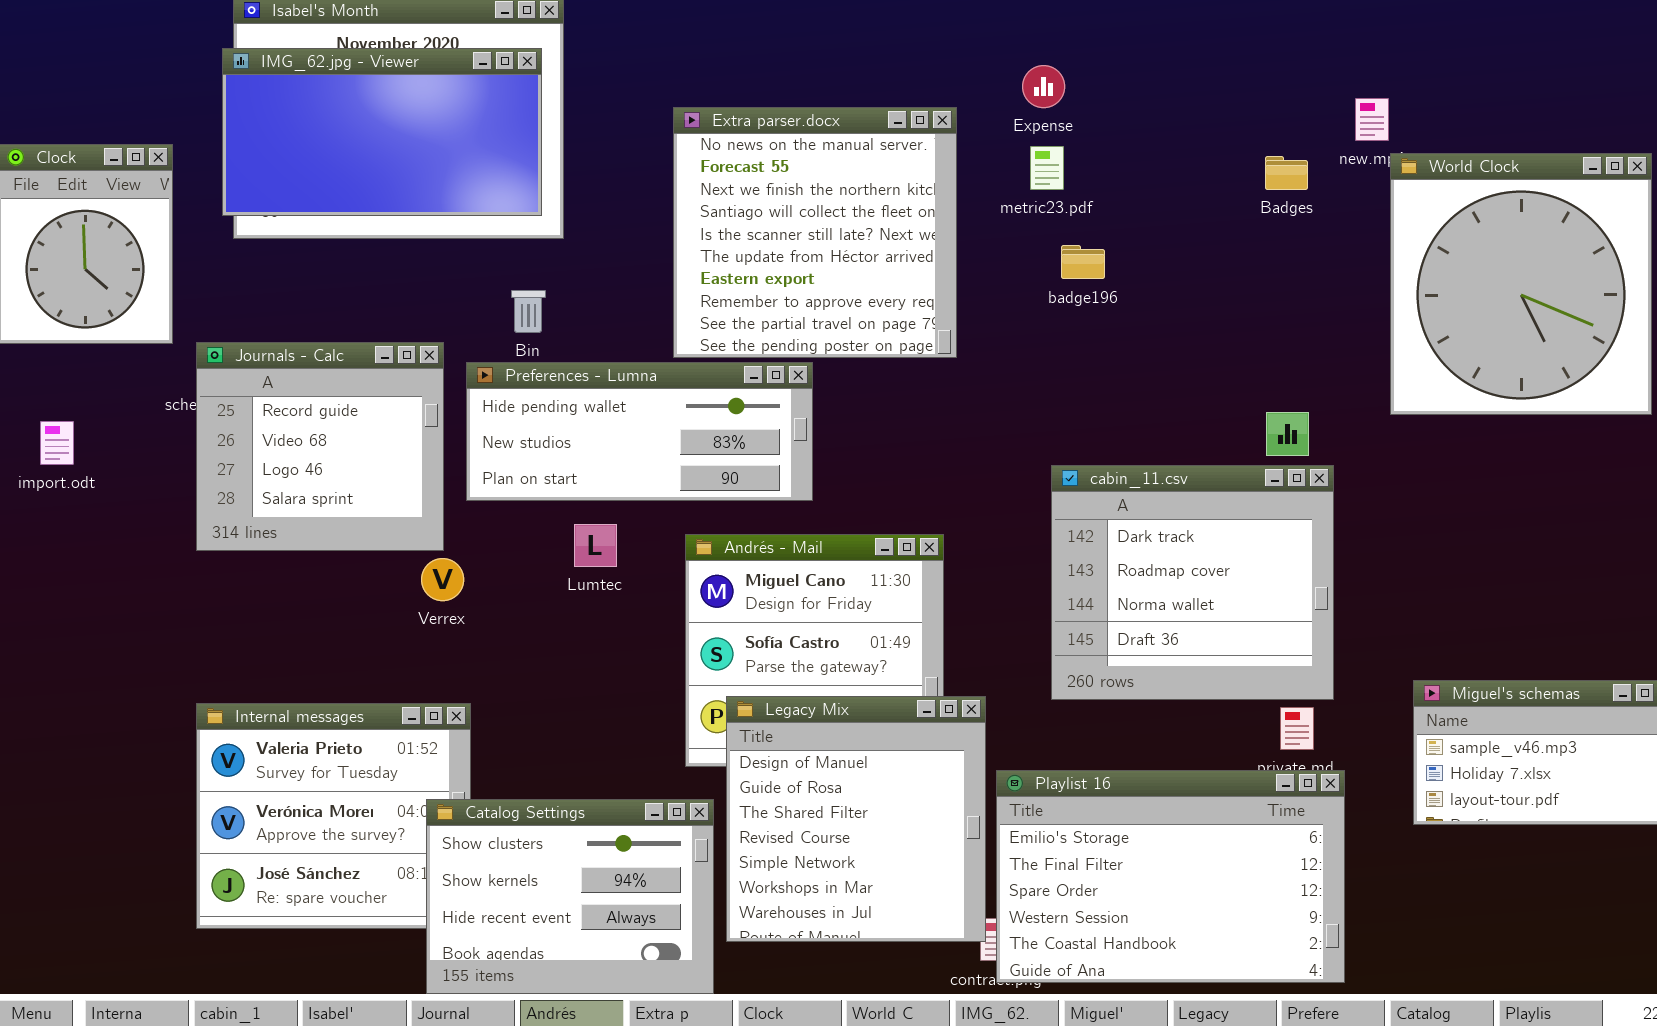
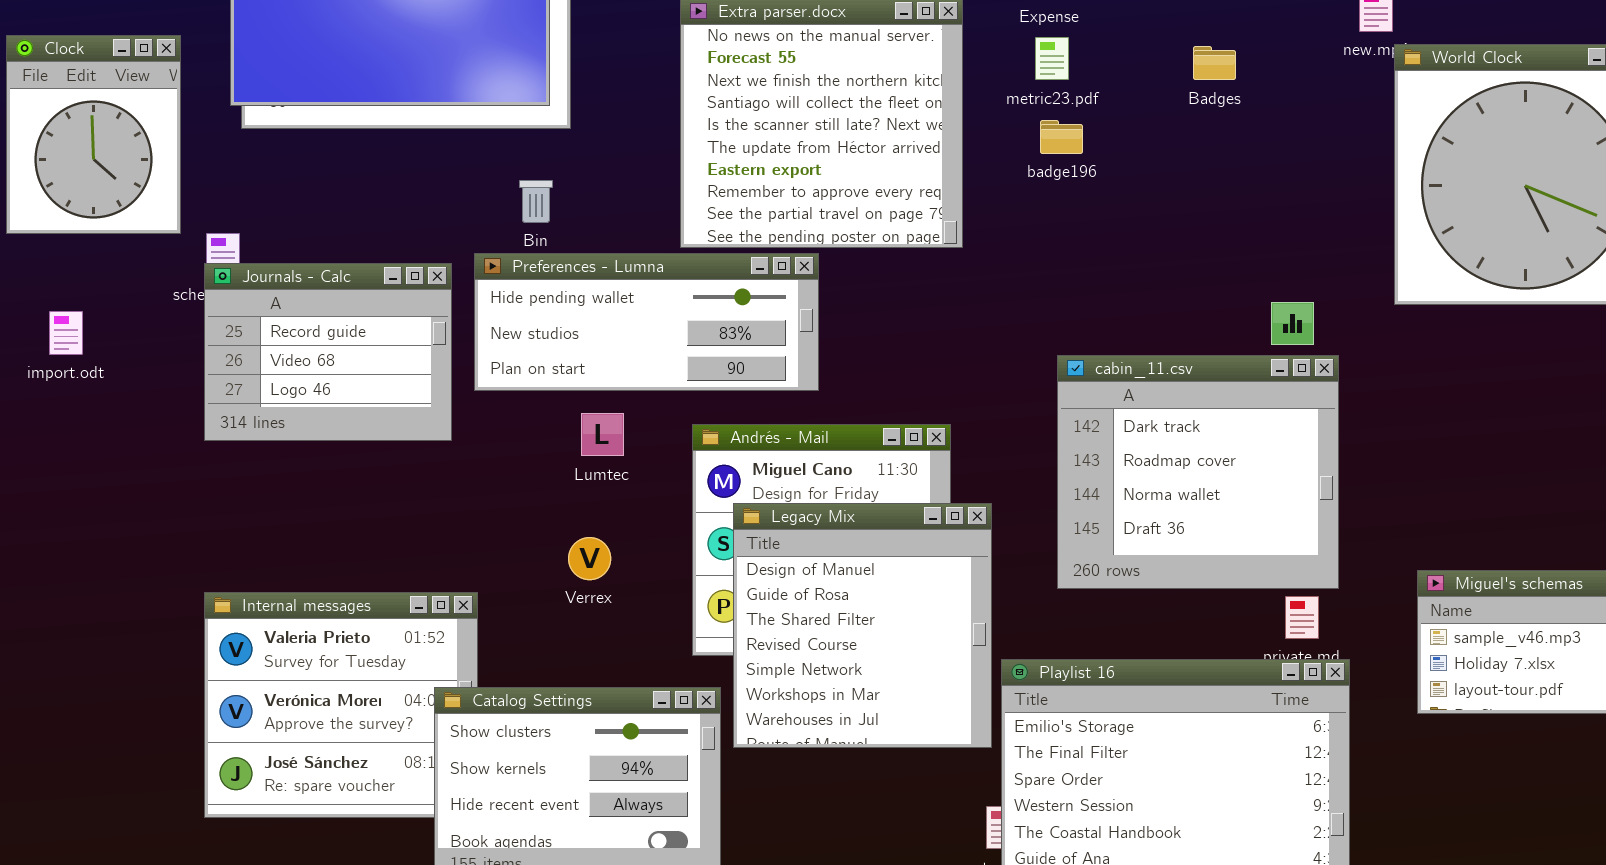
Badges: [1265,156,1308,190] -> [1193,46,1236,80], moved
badge196: [1061,245,1105,279] -> [1040,120,1083,154], moved
Journals - Calc: [196,342,444,551] -> [204,263,452,441], resized
Verrex: [421,558,464,601] -> [568,537,611,580], moved
Legacy Mix: [726,696,986,942] -> [733,503,992,748], moved

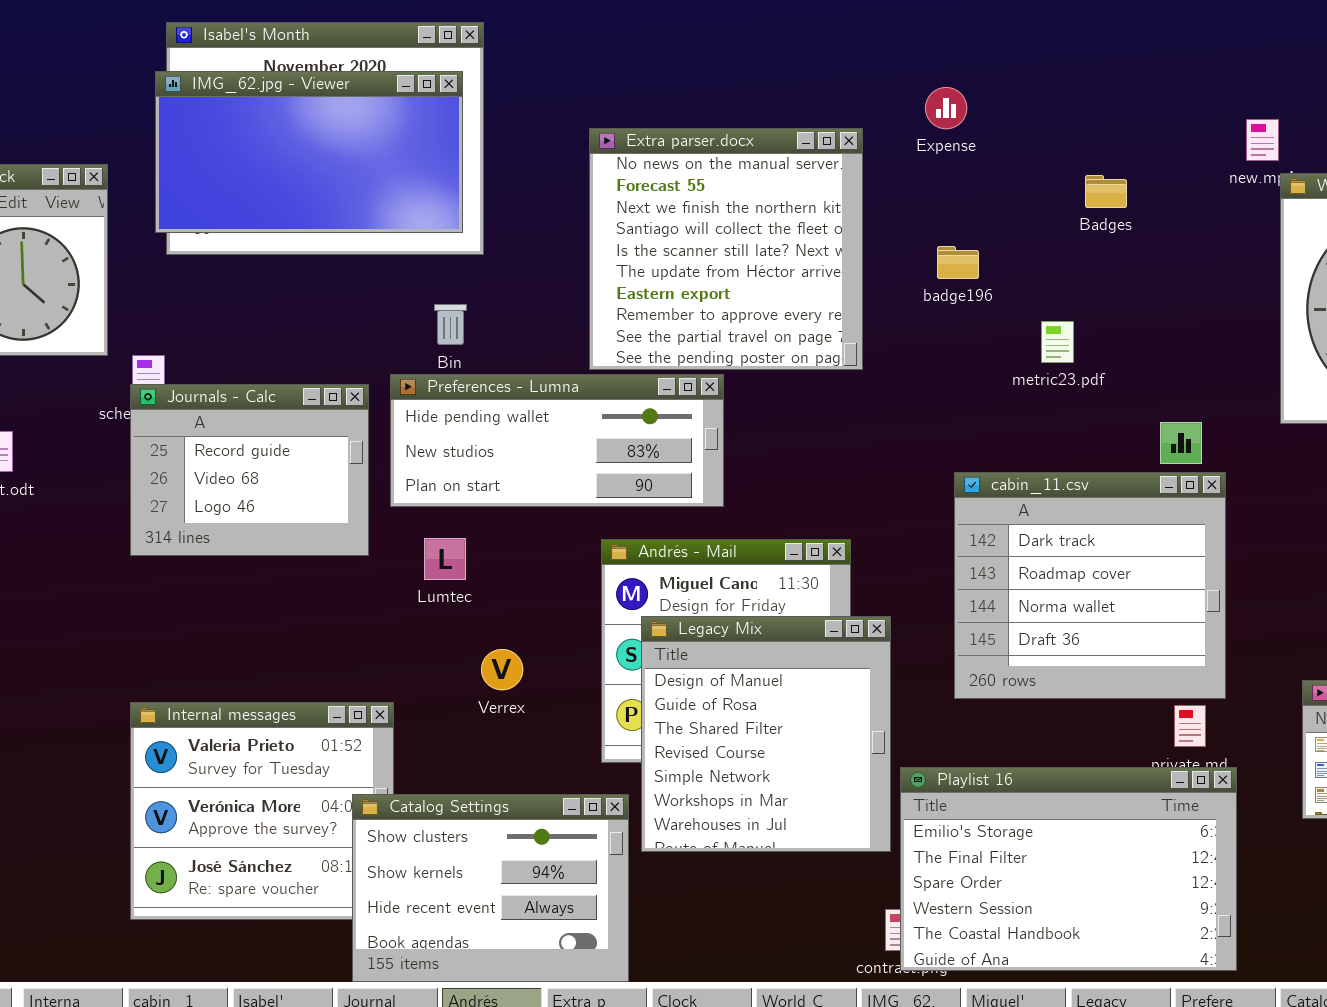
metric23.pdf: [1035,37,1069,80] -> [1041,321,1074,363], moved
Lumtec: [581,413,624,456] -> [424,538,466,580], moved

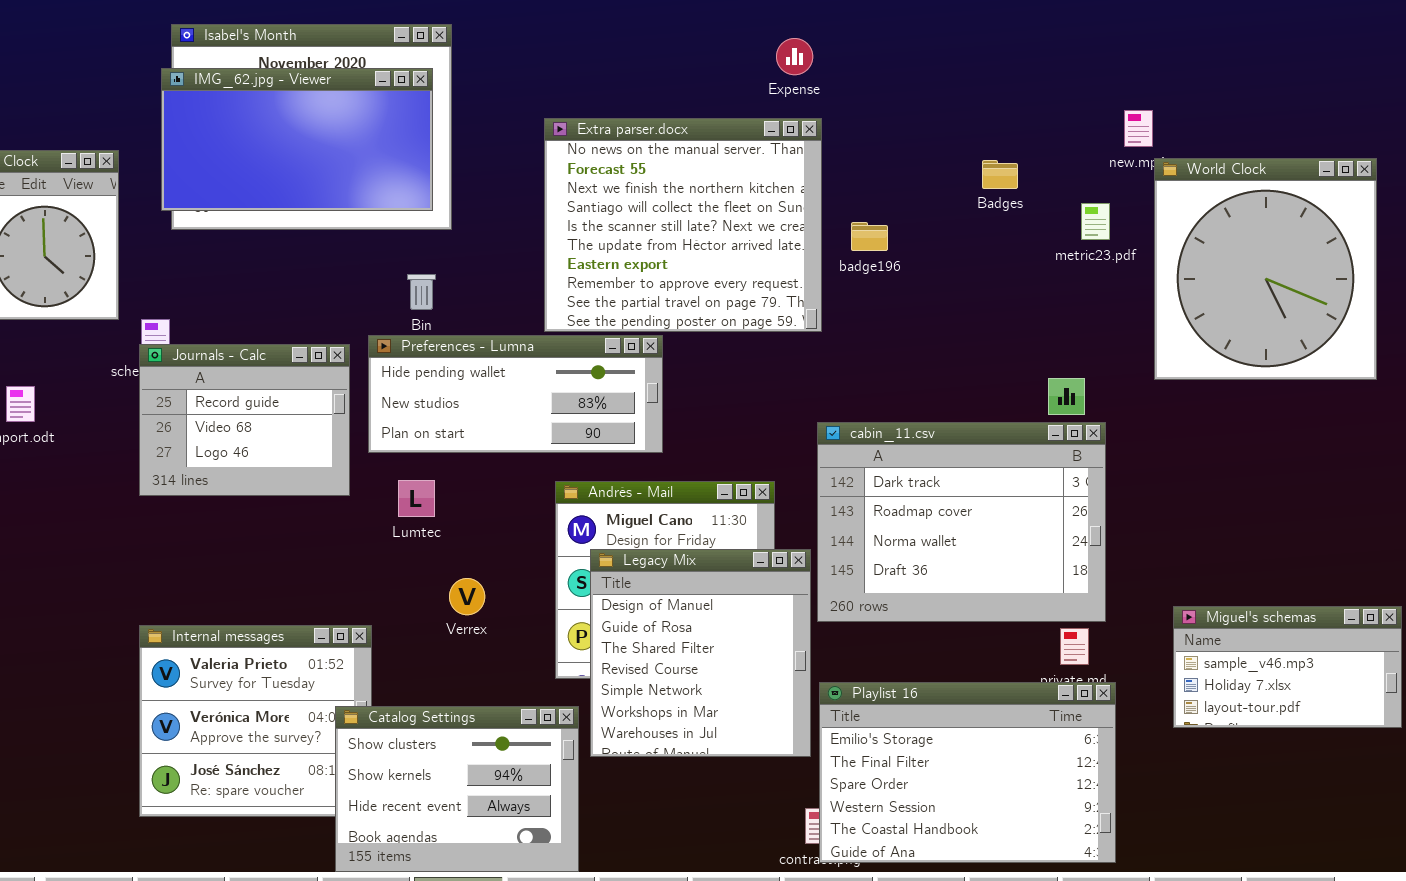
Expense: [925,87,967,129] -> [776,38,813,75], moved
Extra parser.docx: [589,128,863,370] -> [544,118,822,332], resized
metric23.pdf: [1041,321,1074,363] -> [1081,203,1110,240], moved
cabin_11.csv: [954,472,1226,699] -> [817,422,1106,622], resized

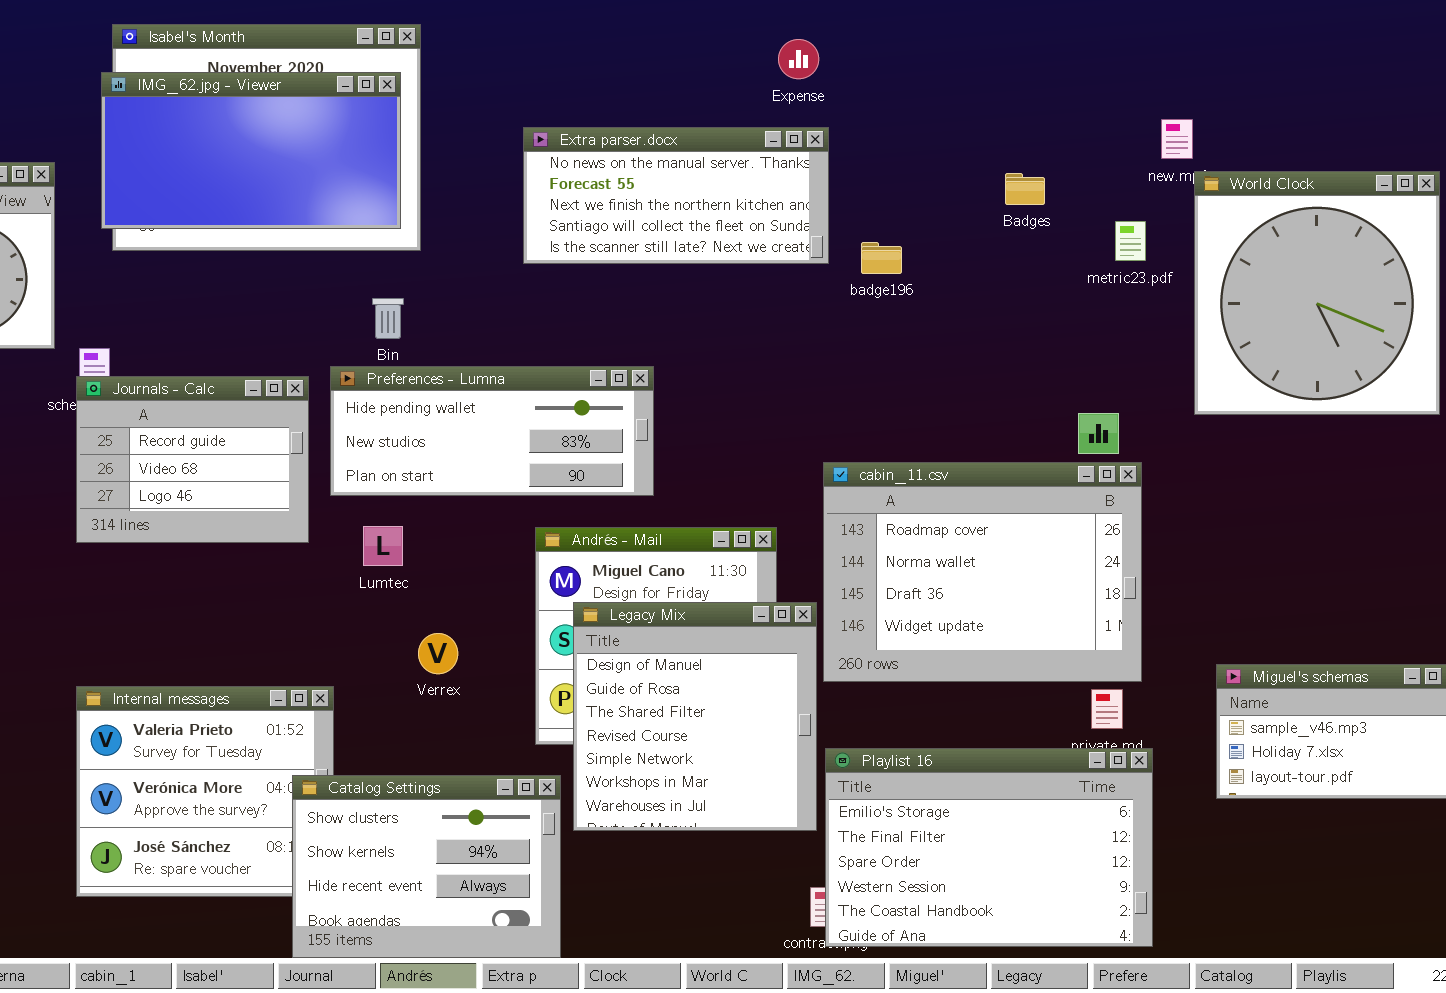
Extra parser.docx: [544,118,822,332] -> [523,127,829,264], resized
cabin_11.csv: [817,422,1106,622] -> [823,462,1142,682], scrolled down 1 row

